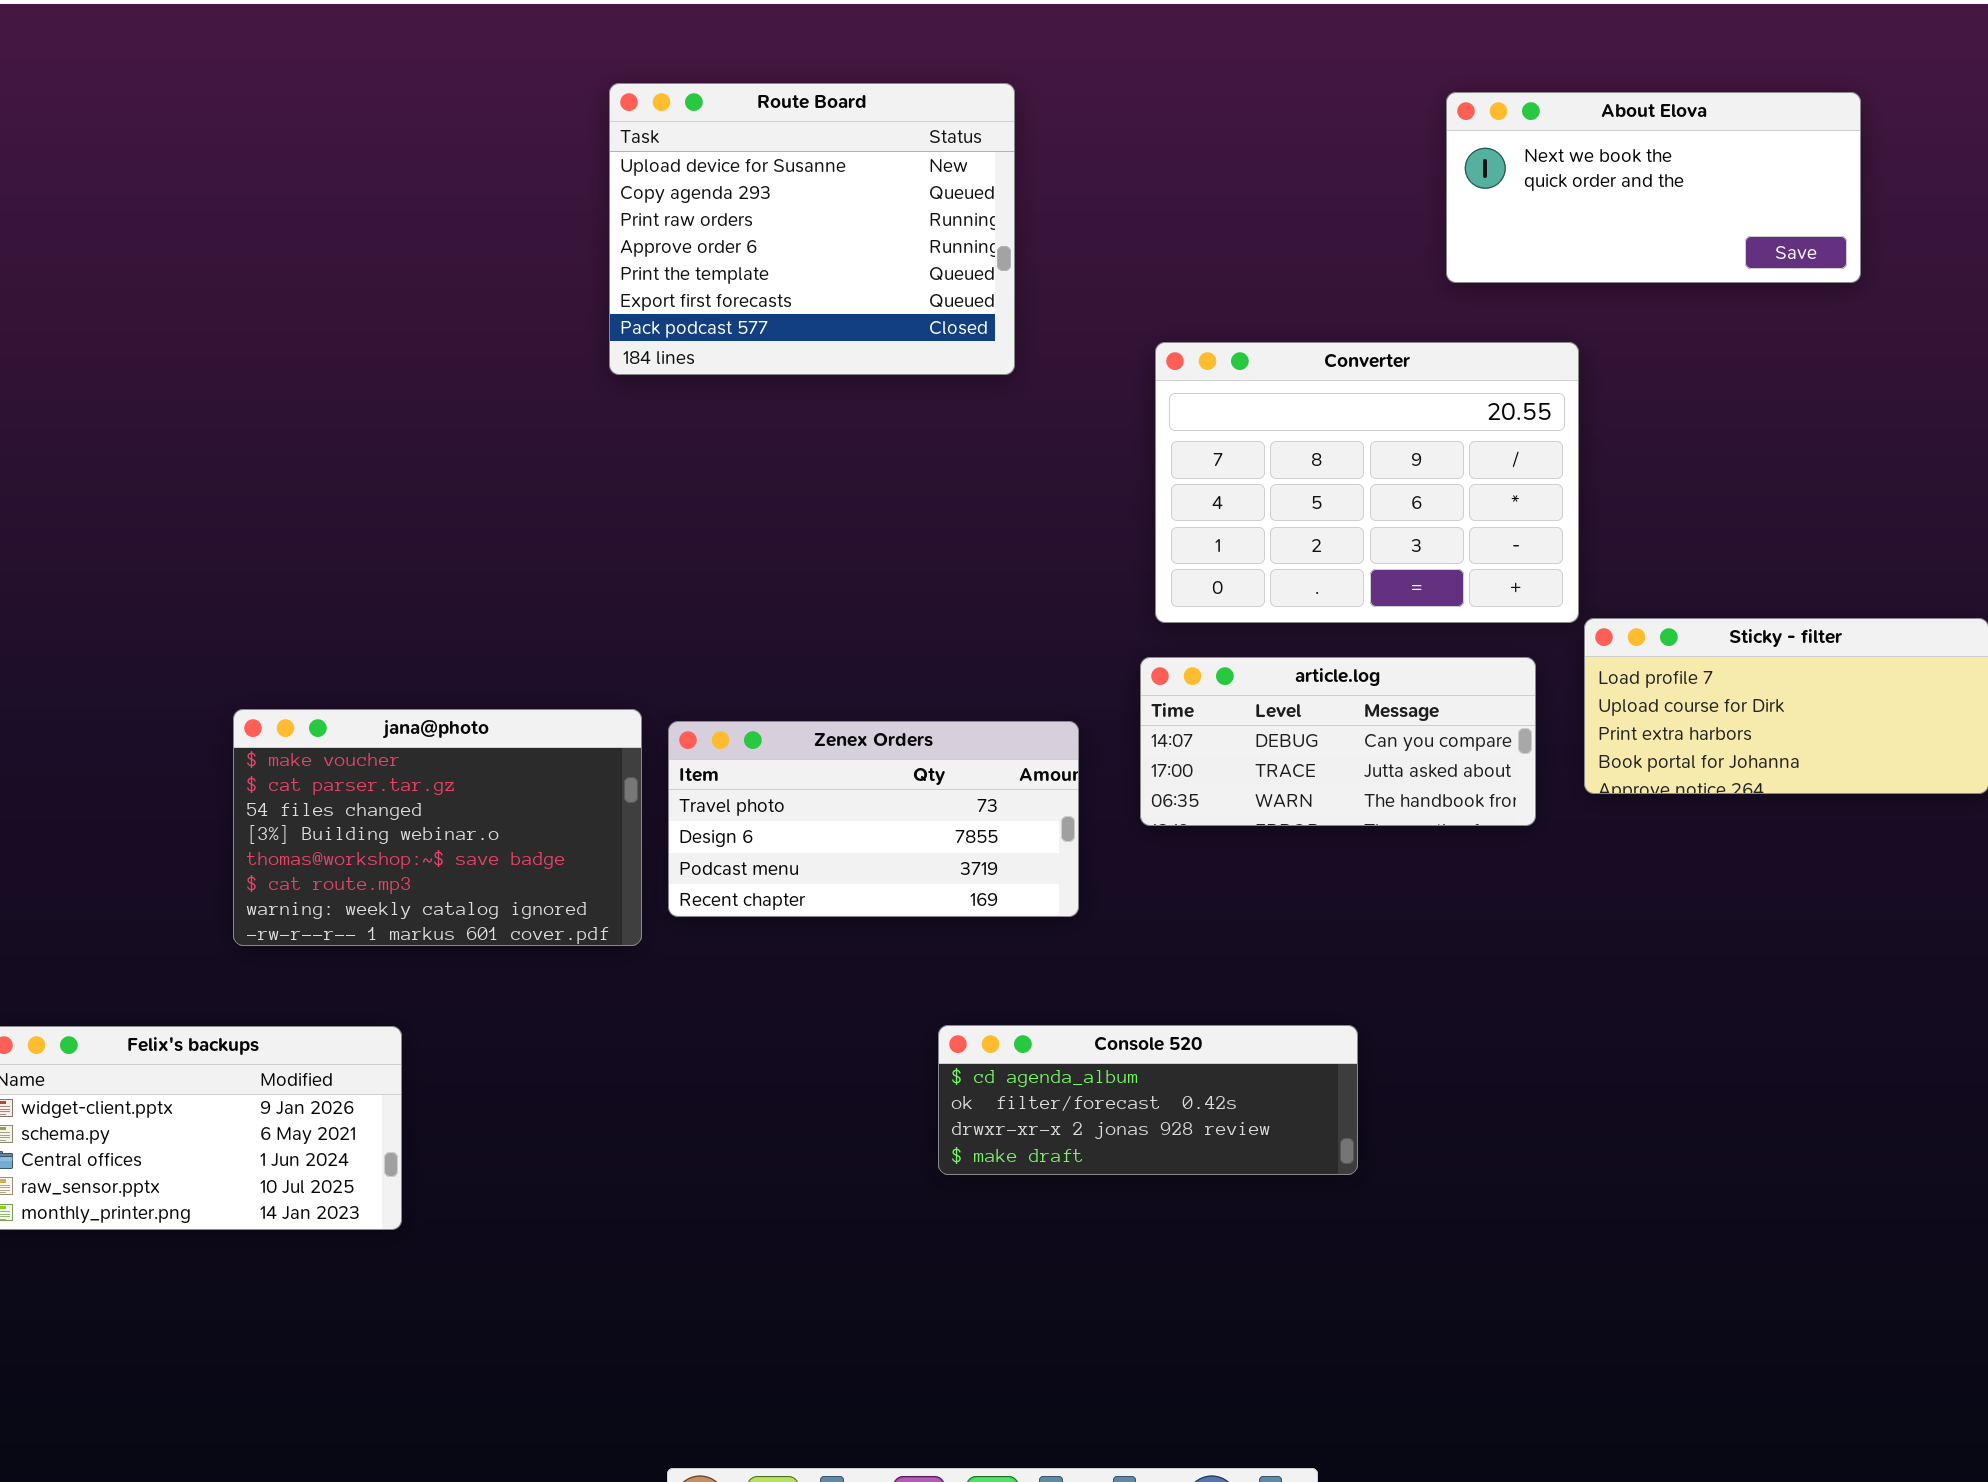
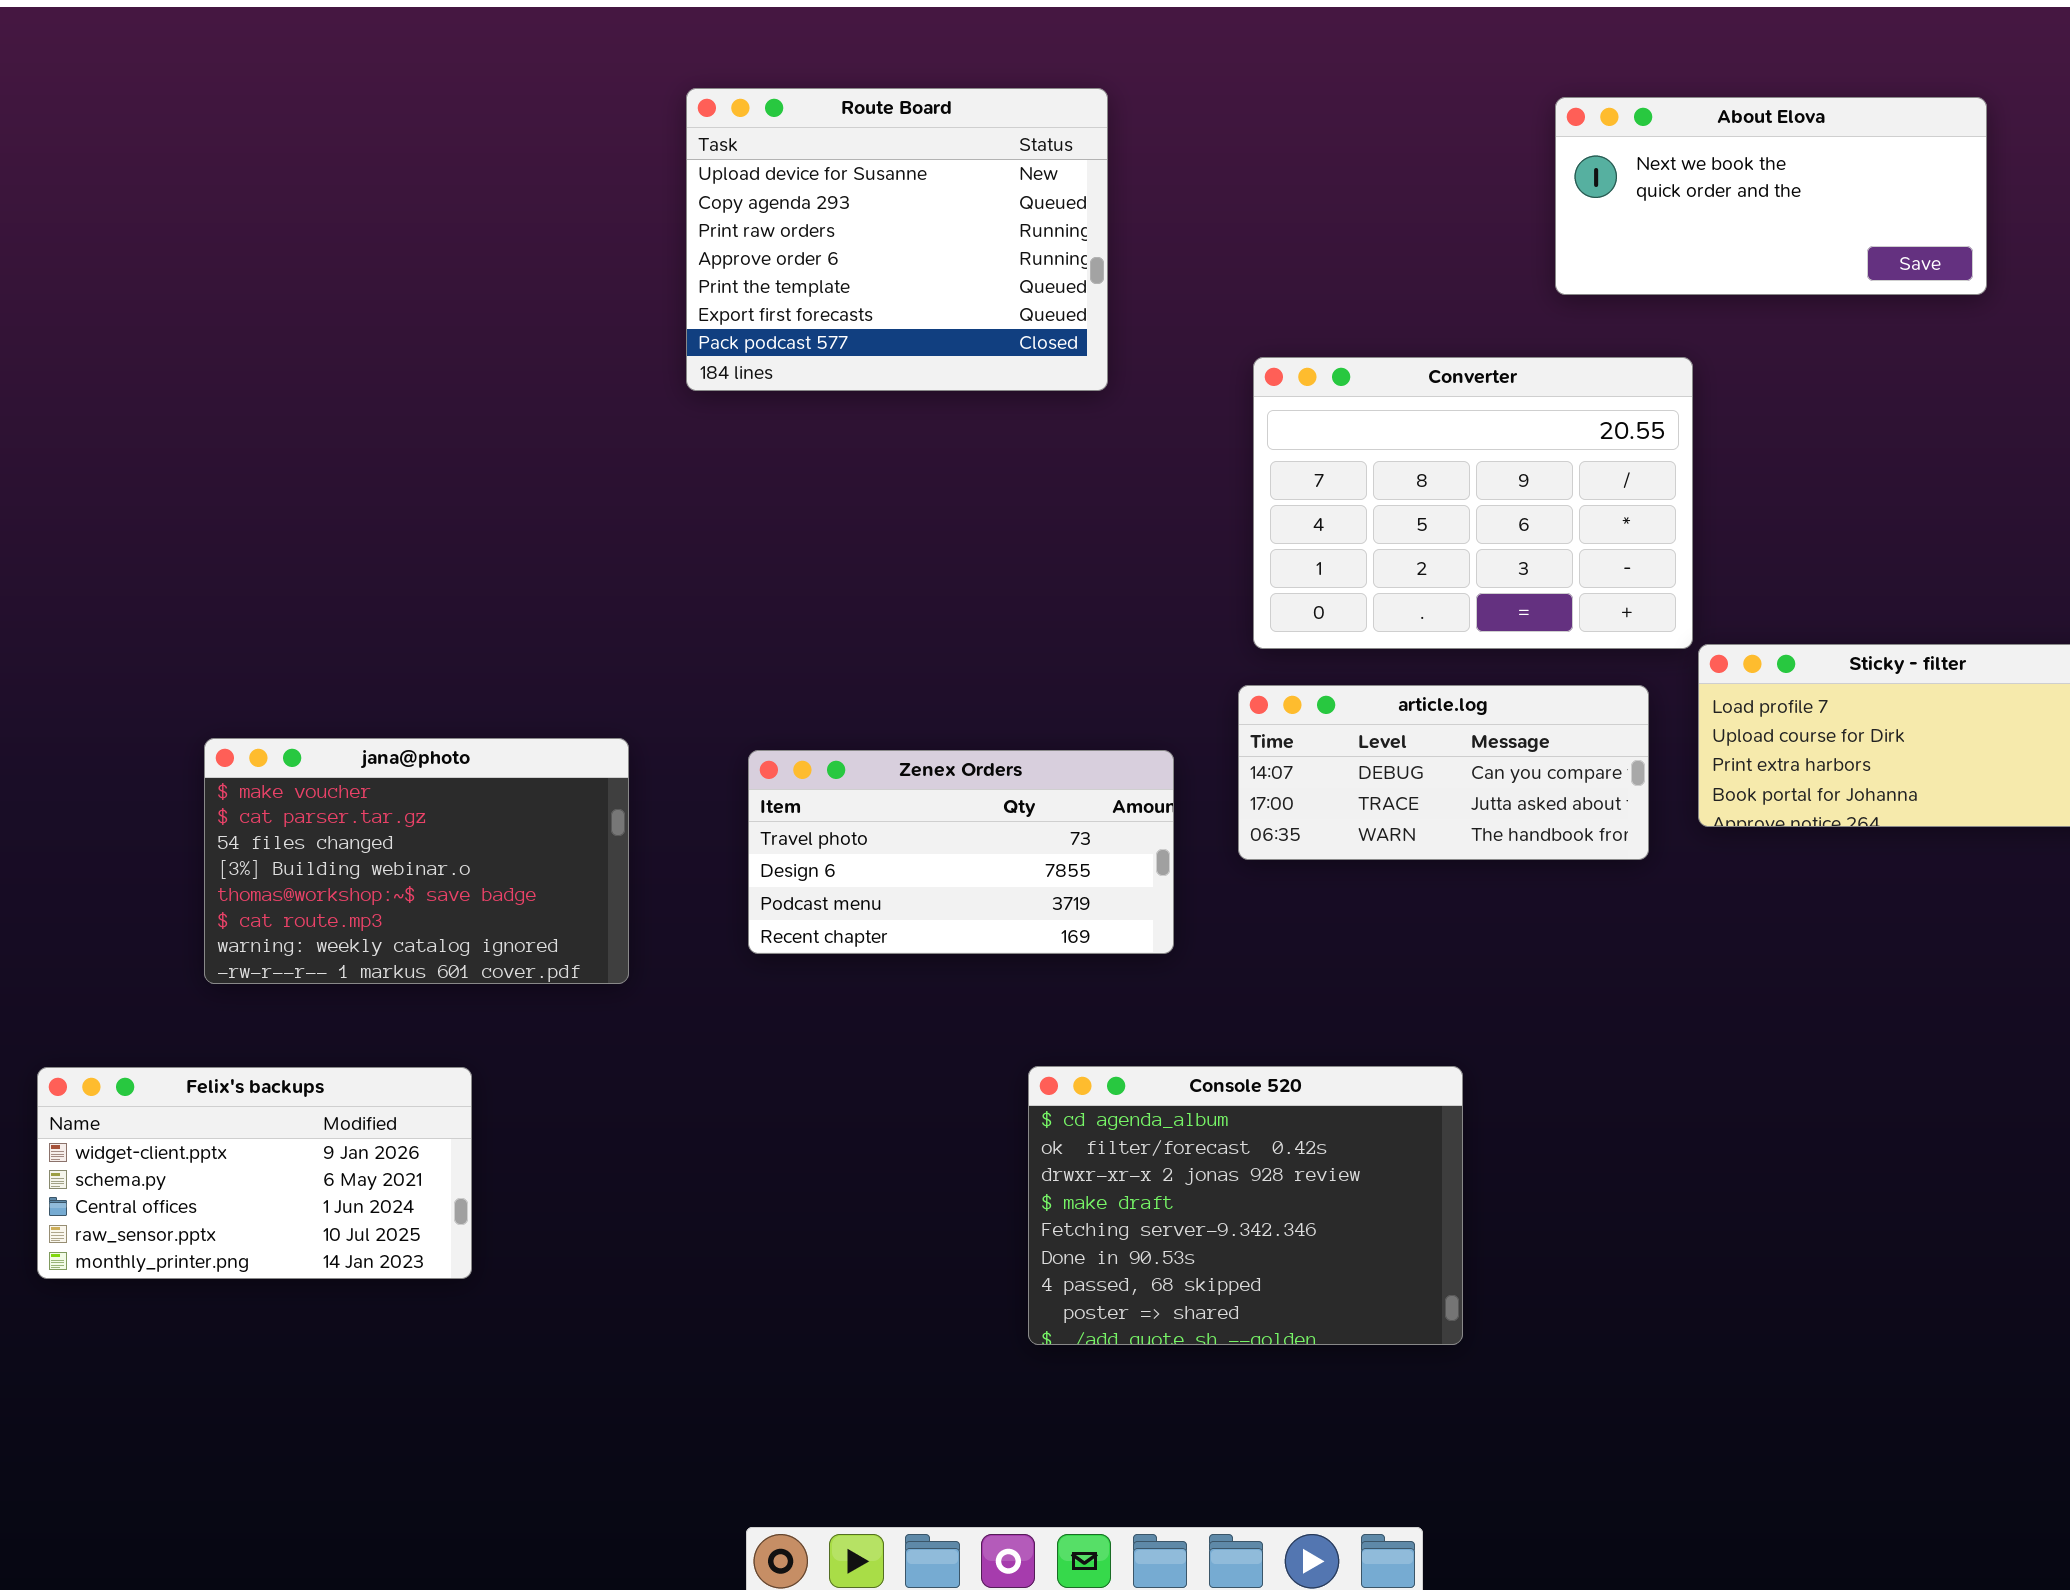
jana@photo: [233,709,642,946] -> [204,738,629,984], moved
Console 520: [938,1025,1358,1175] -> [1028,1066,1463,1345], resized

